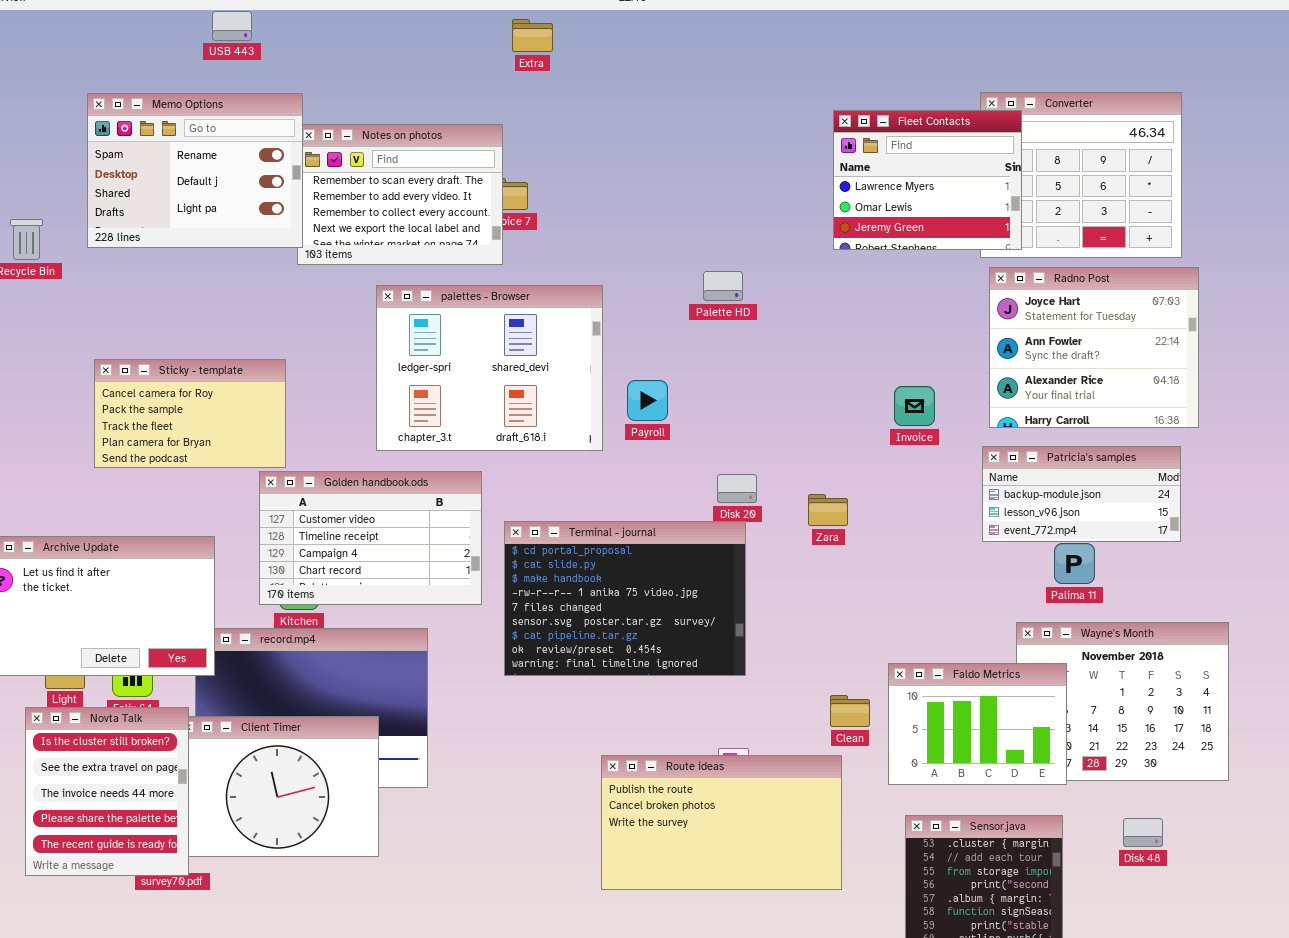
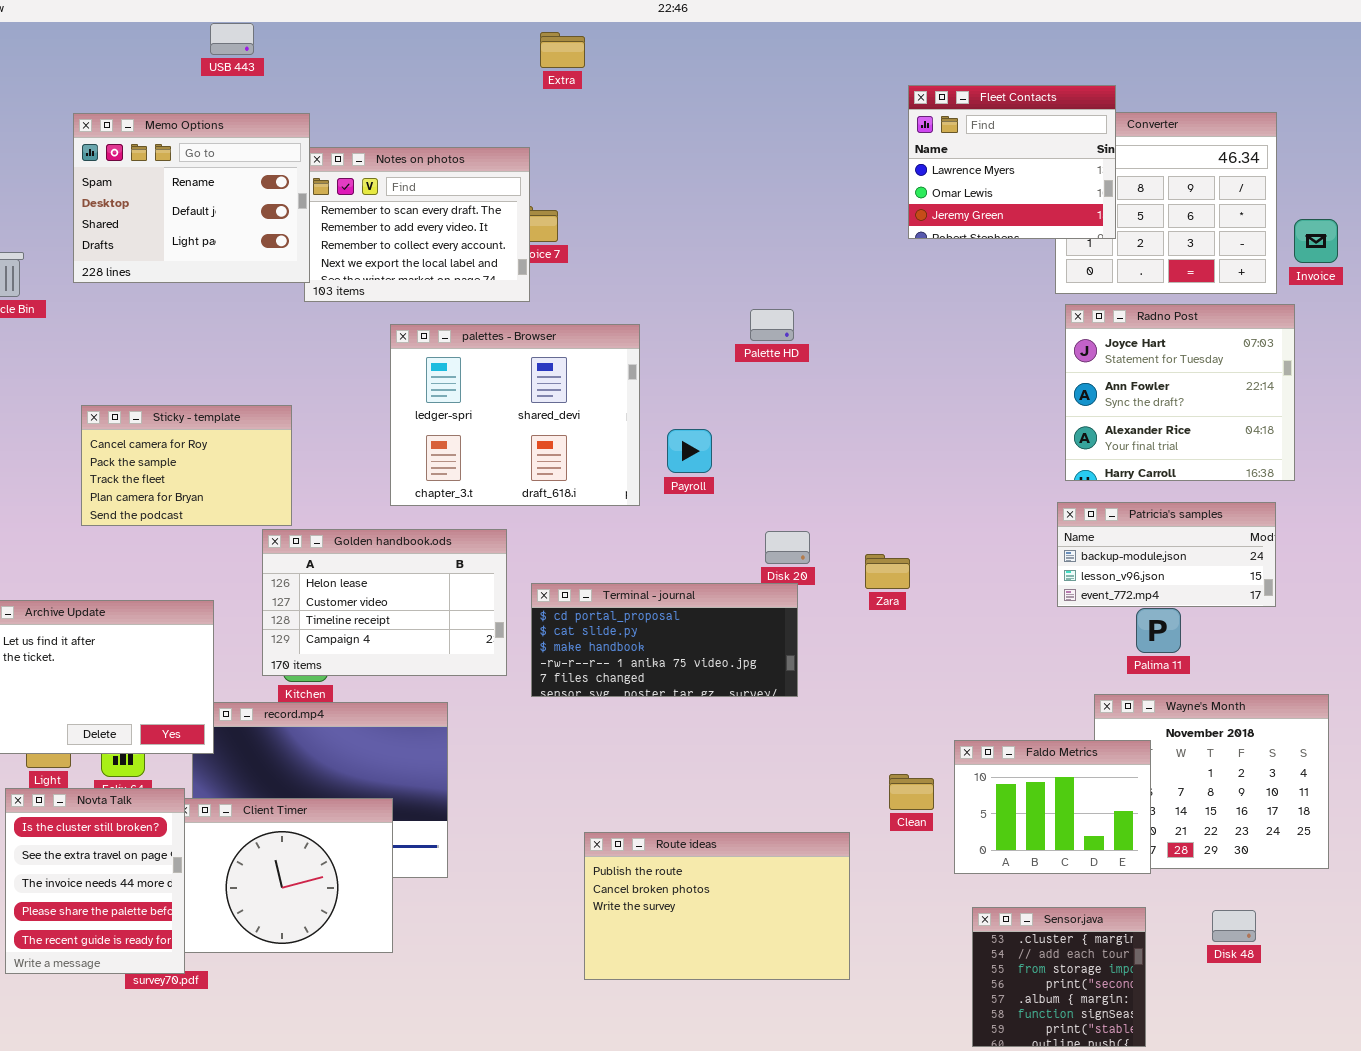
Fleet Contacts: [833,110,1022,250] -> [908,85,1116,239], moved
Invoice: [894,386,935,426] -> [1294,219,1338,263], moved
Golden handbook.ods: [259,471,482,605] -> [262,529,507,676], scrolled up 1 row
Terminal - journal: [504,521,746,676] -> [531,583,798,697], resized
Route ideas: [601,755,842,890] -> [584,832,850,980], moved

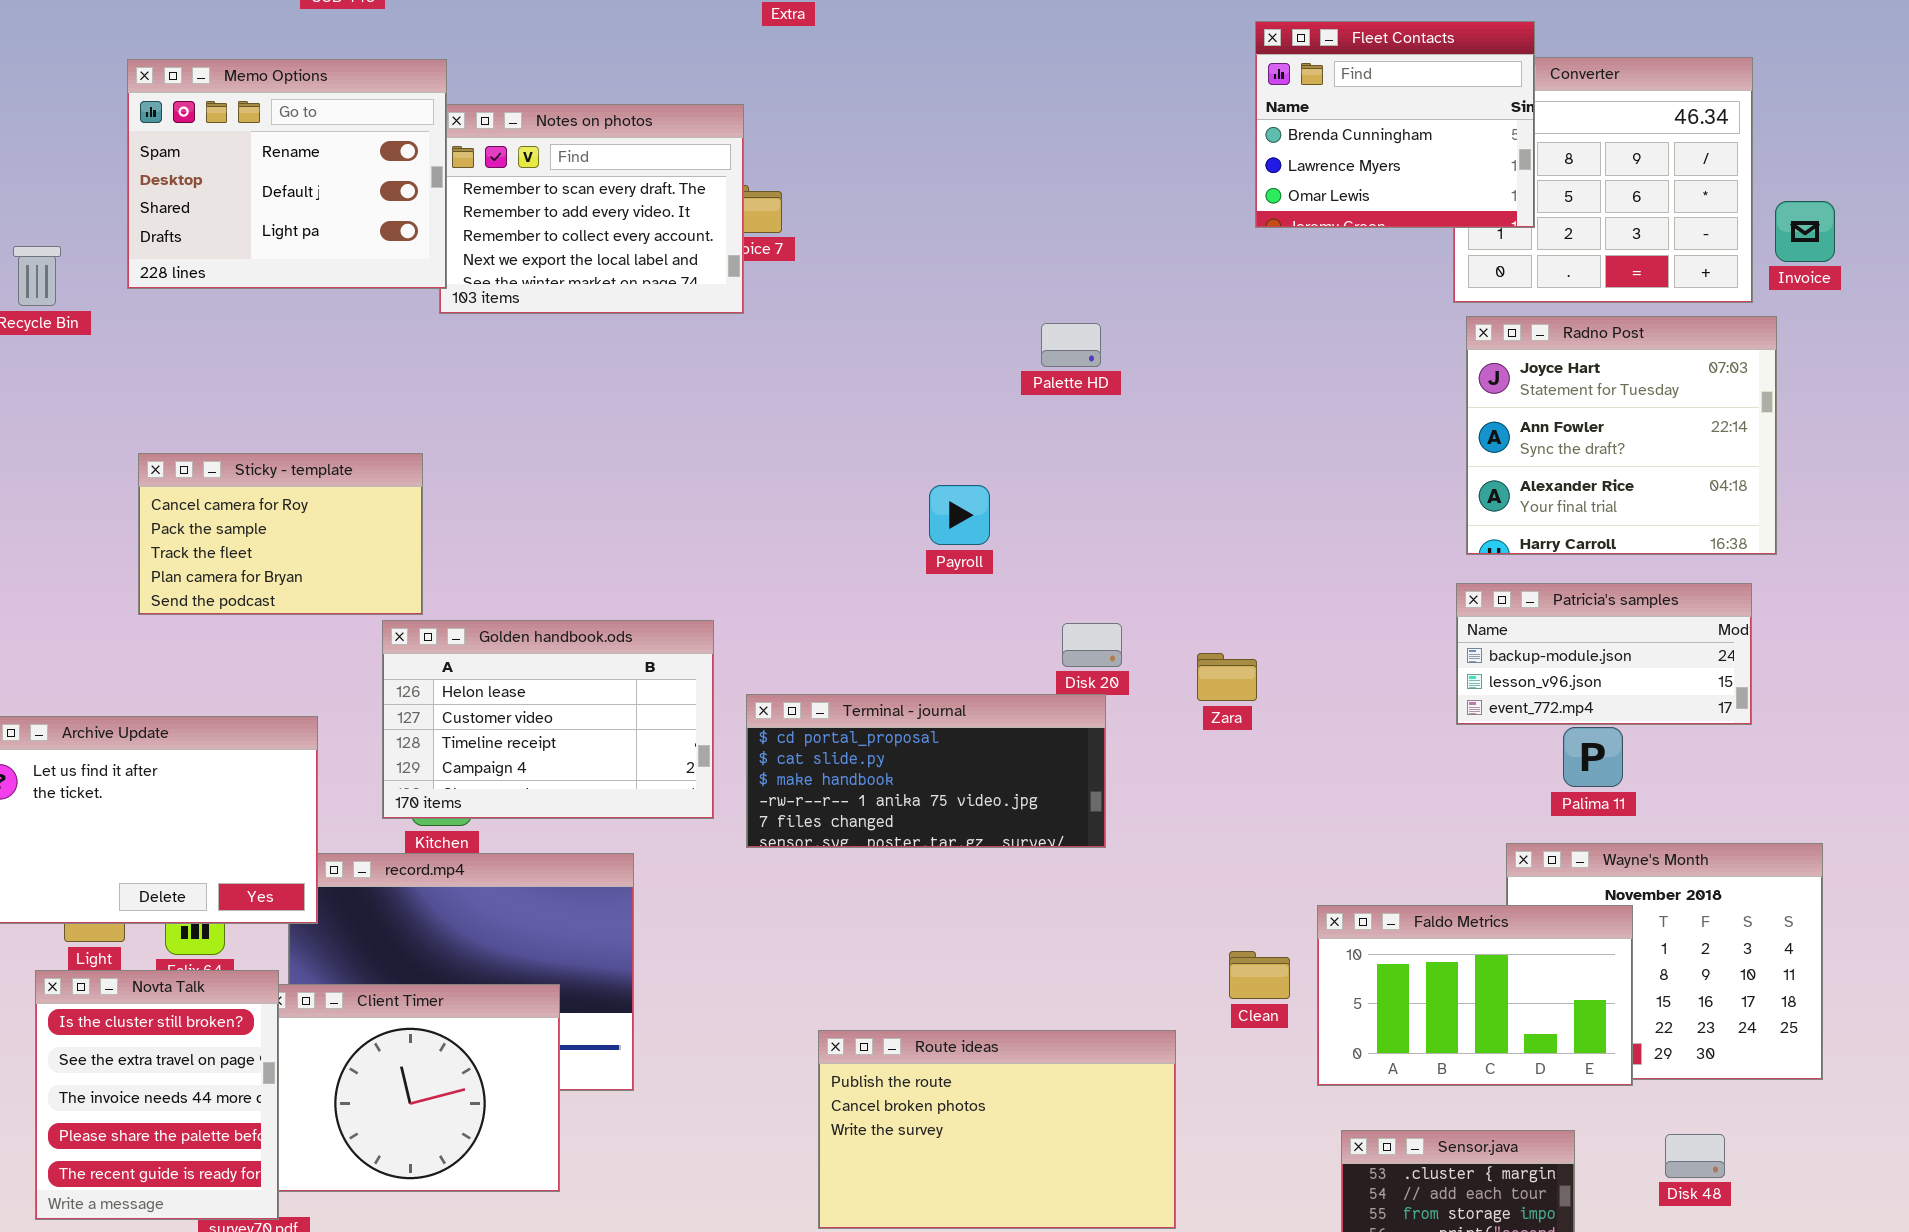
Fleet Contacts: [908,85,1116,239] -> [1255,21,1535,228], scrolled up 1 row
palettes - Browser: [390,324,640,506] -> none, closed
Faldo Metrics: [954,740,1151,874] -> [1317,905,1633,1086], resized

